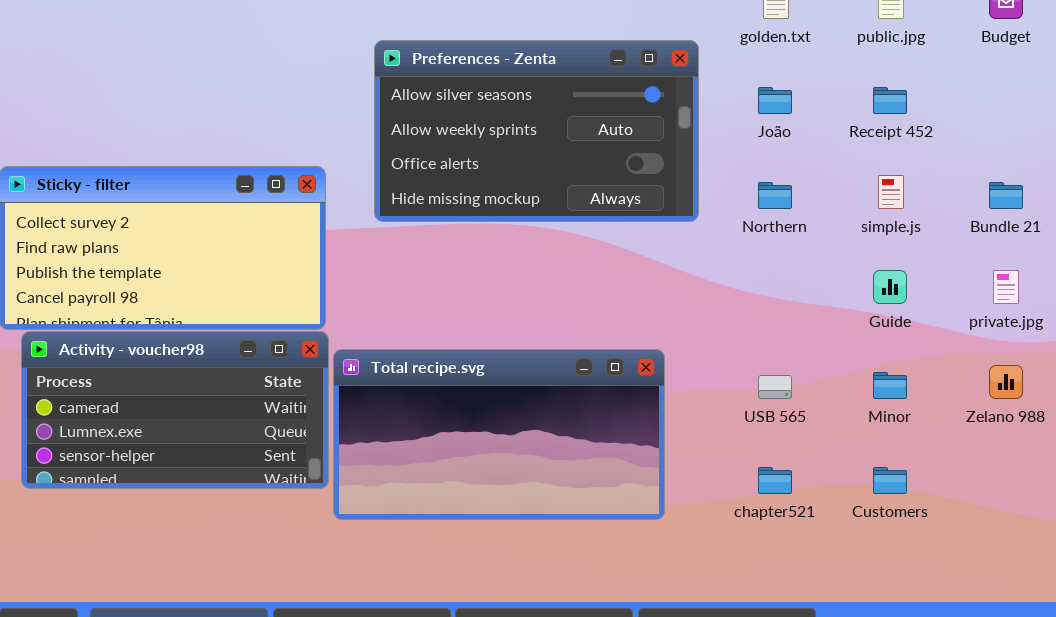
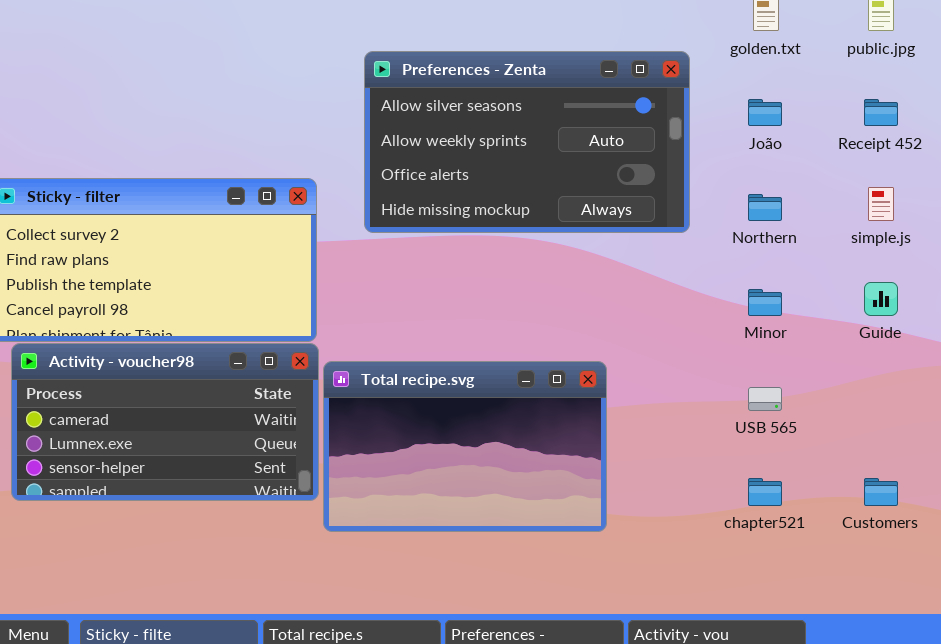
Total recipe.svg: [333,349,665,520] -> [323,361,607,532], resized
Minor: [873,372,907,399] -> [748,289,782,316], moved

